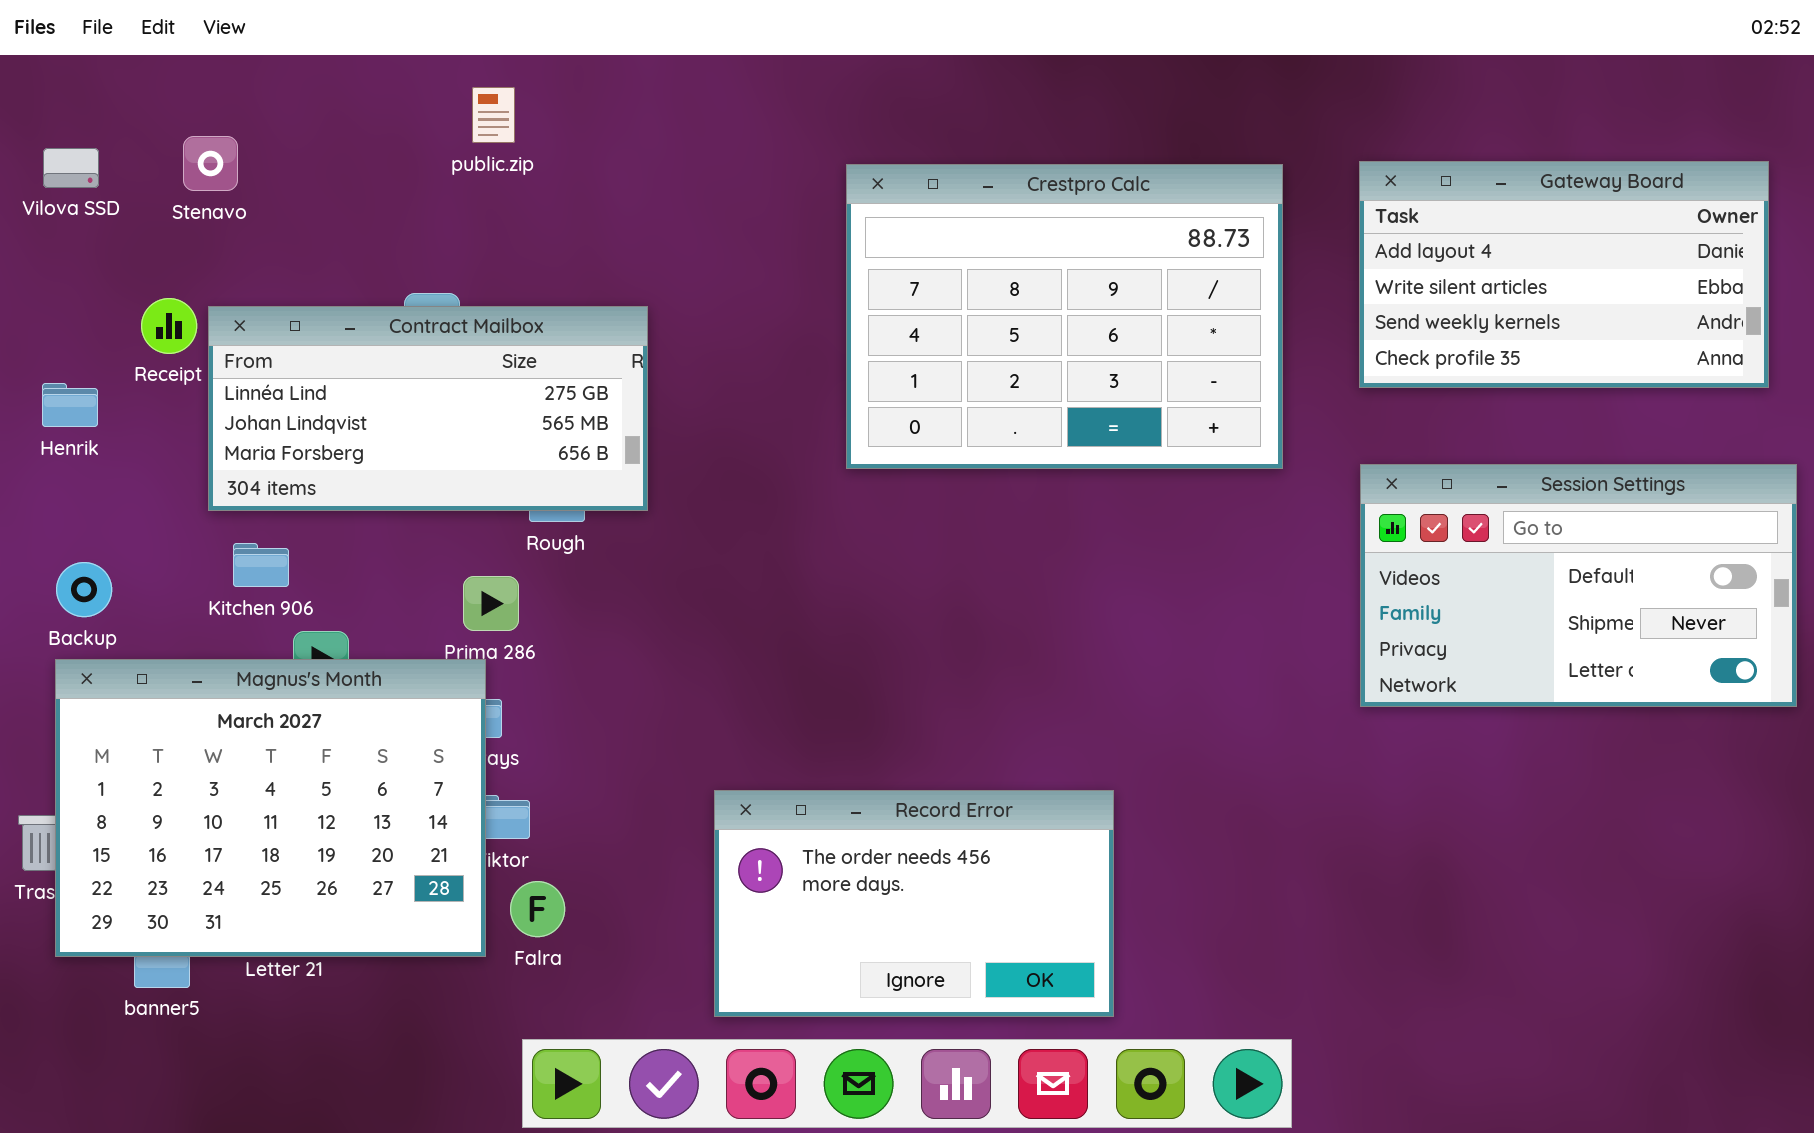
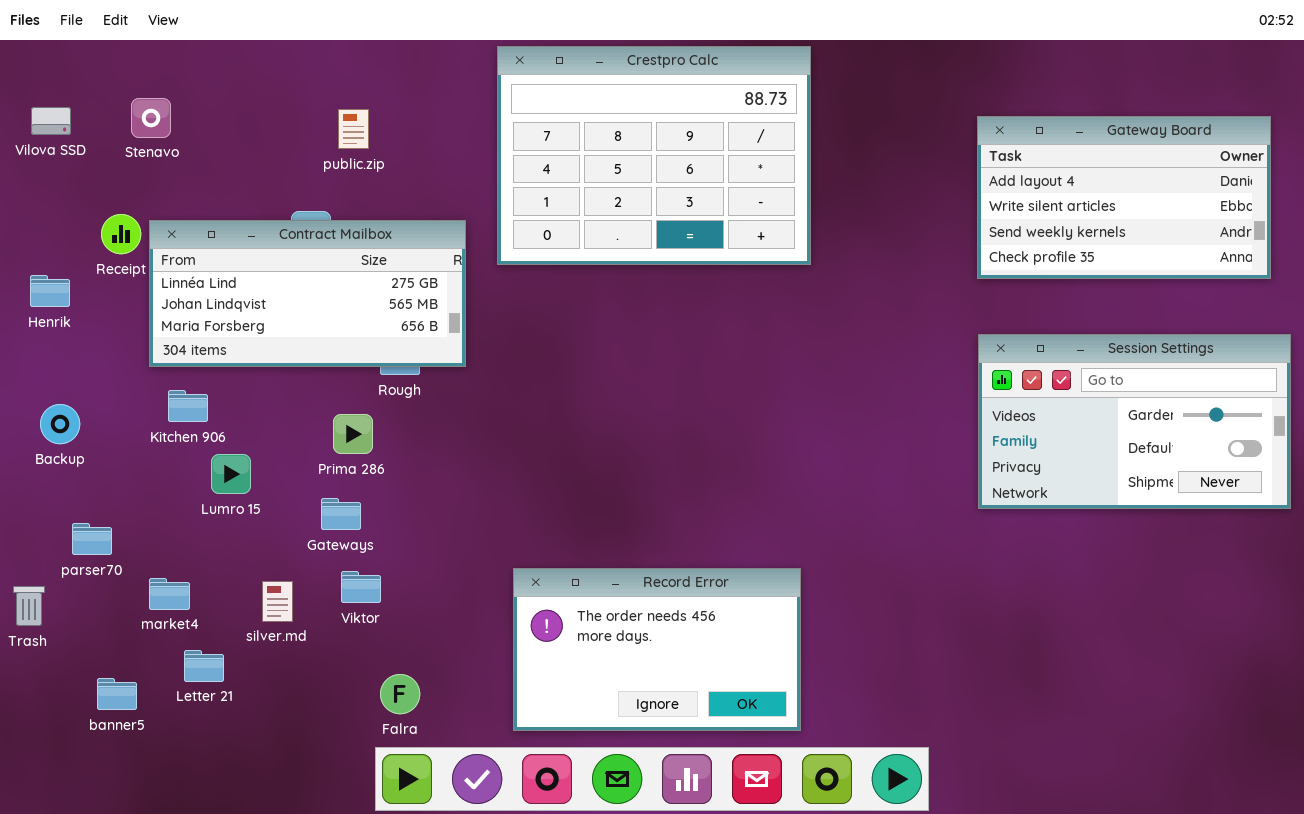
public.zip: [472,87,515,143] -> [338,109,369,149], moved
Crestpro Calc: [846,164,1283,469] -> [497,46,811,265], moved
Session Settings: [1360,464,1797,707] -> [978,334,1291,509], scrolled up 1 row
Magnus's Month: [55,659,486,957] -> none, closed
Falra: [510,881,565,937] -> [380,674,420,714], moved

